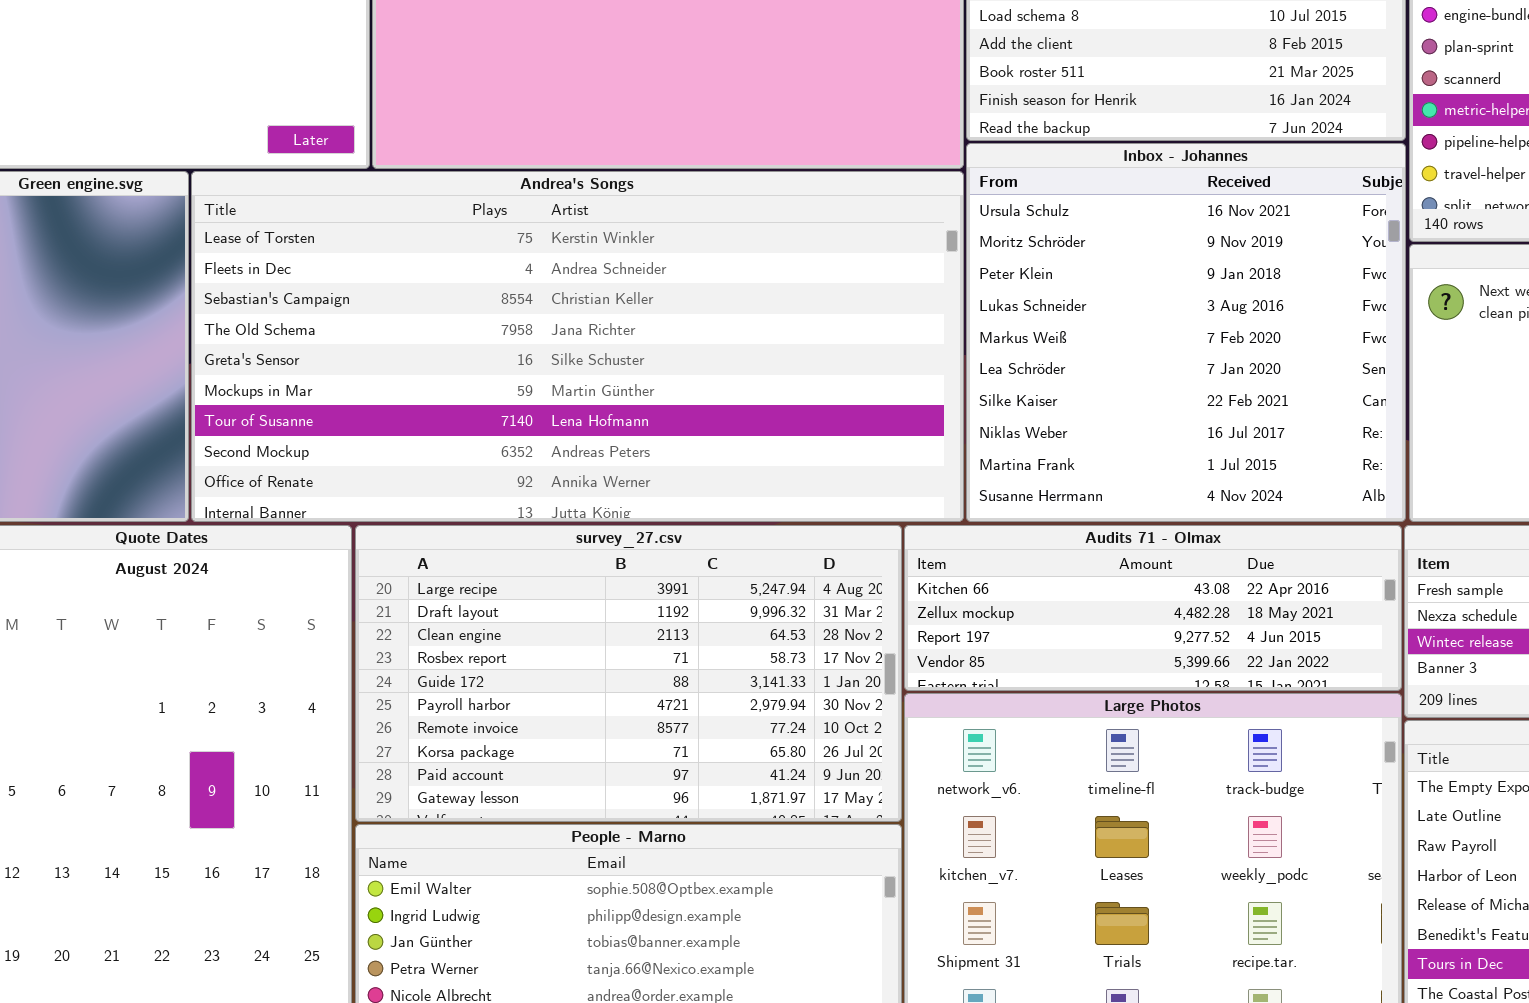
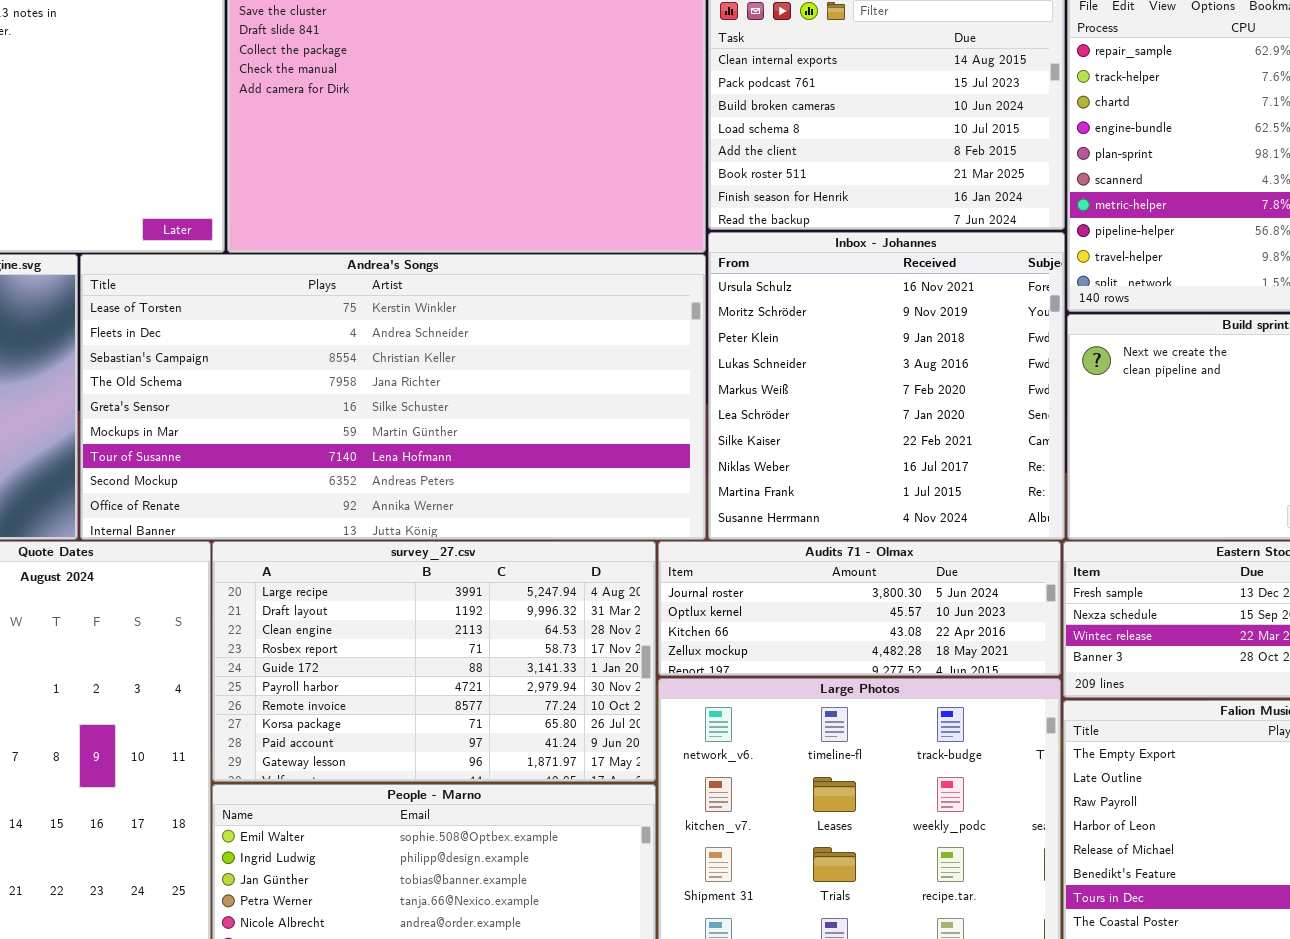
Audits 71 - Olmax: [904,525,1402,691] -> [658,541,1061,676], scrolled up 2 rows

